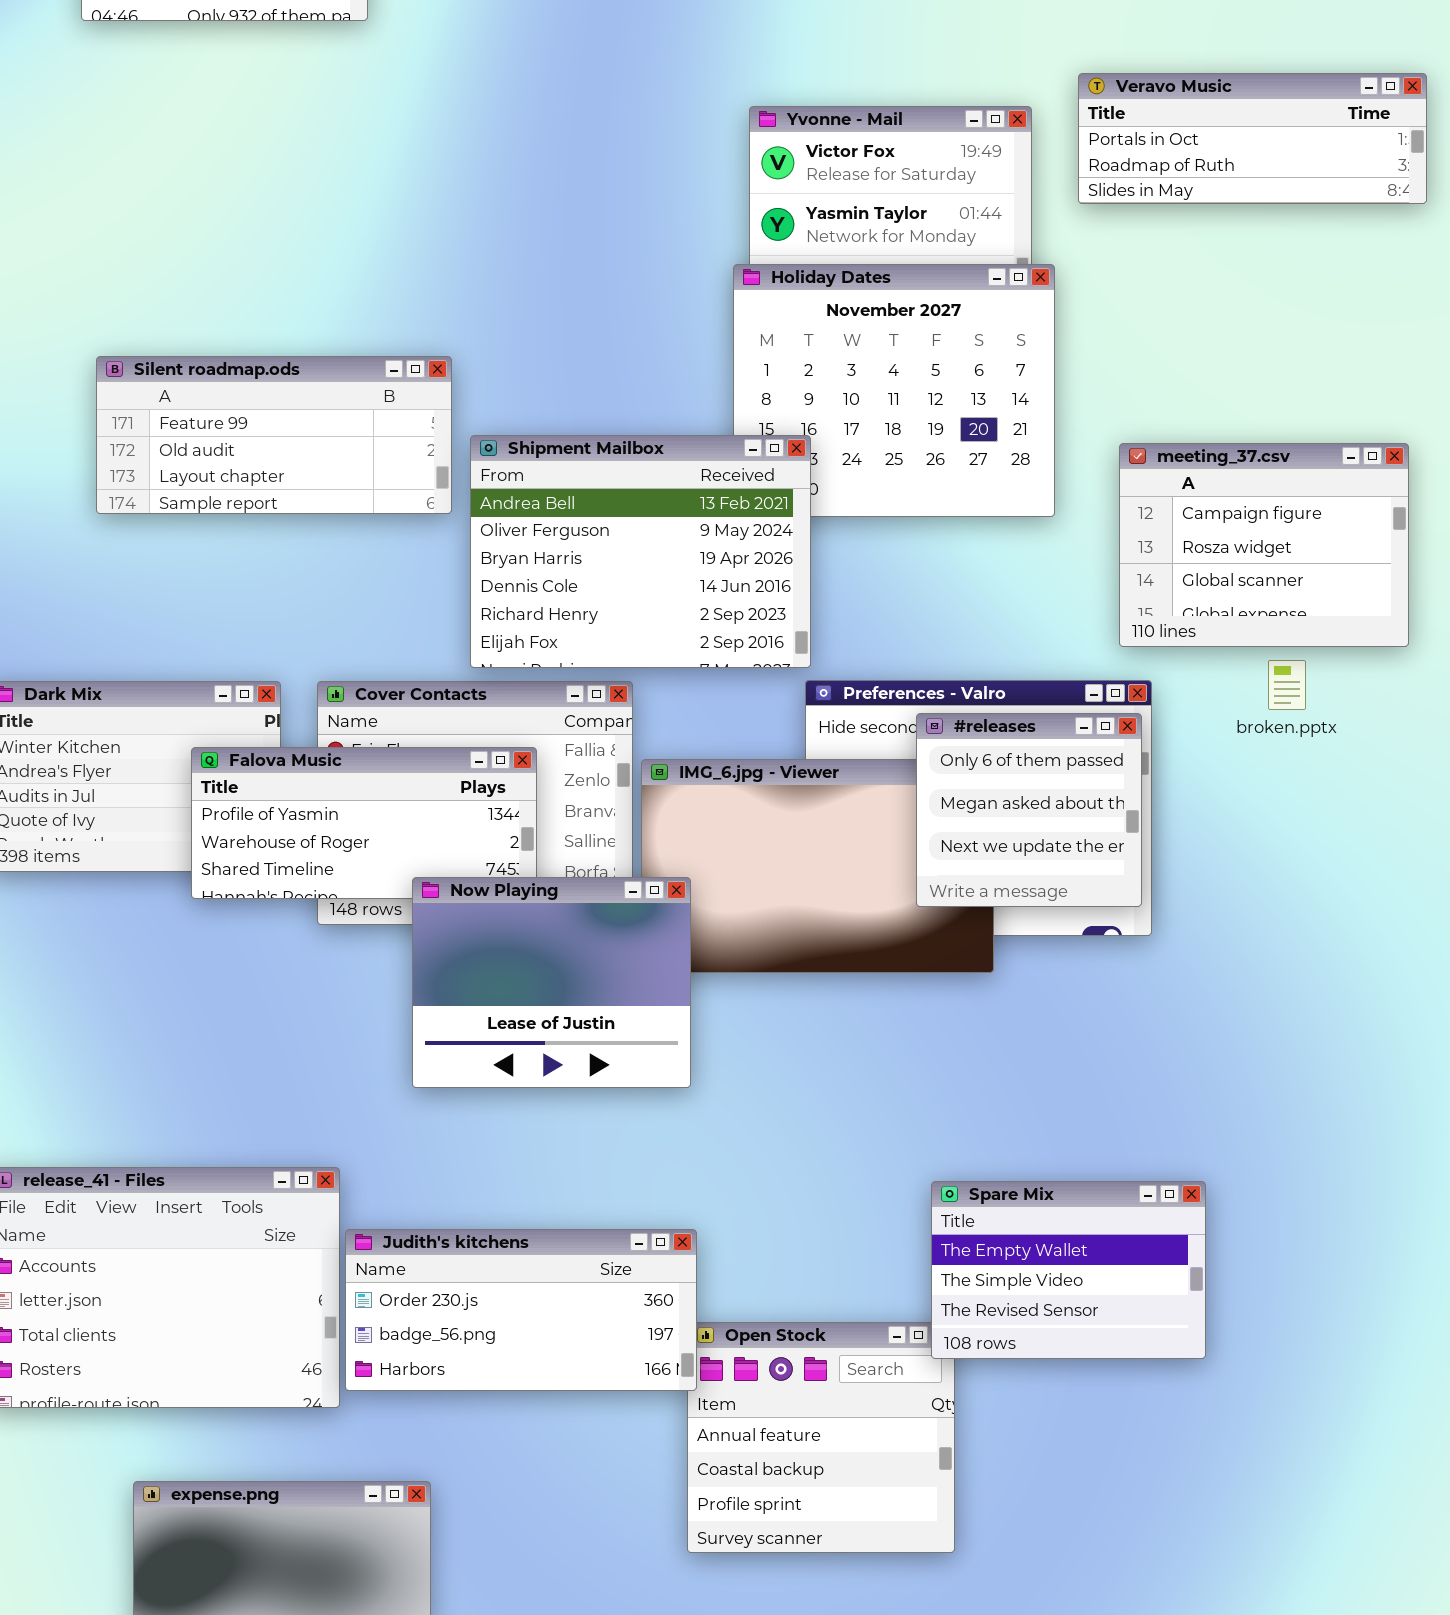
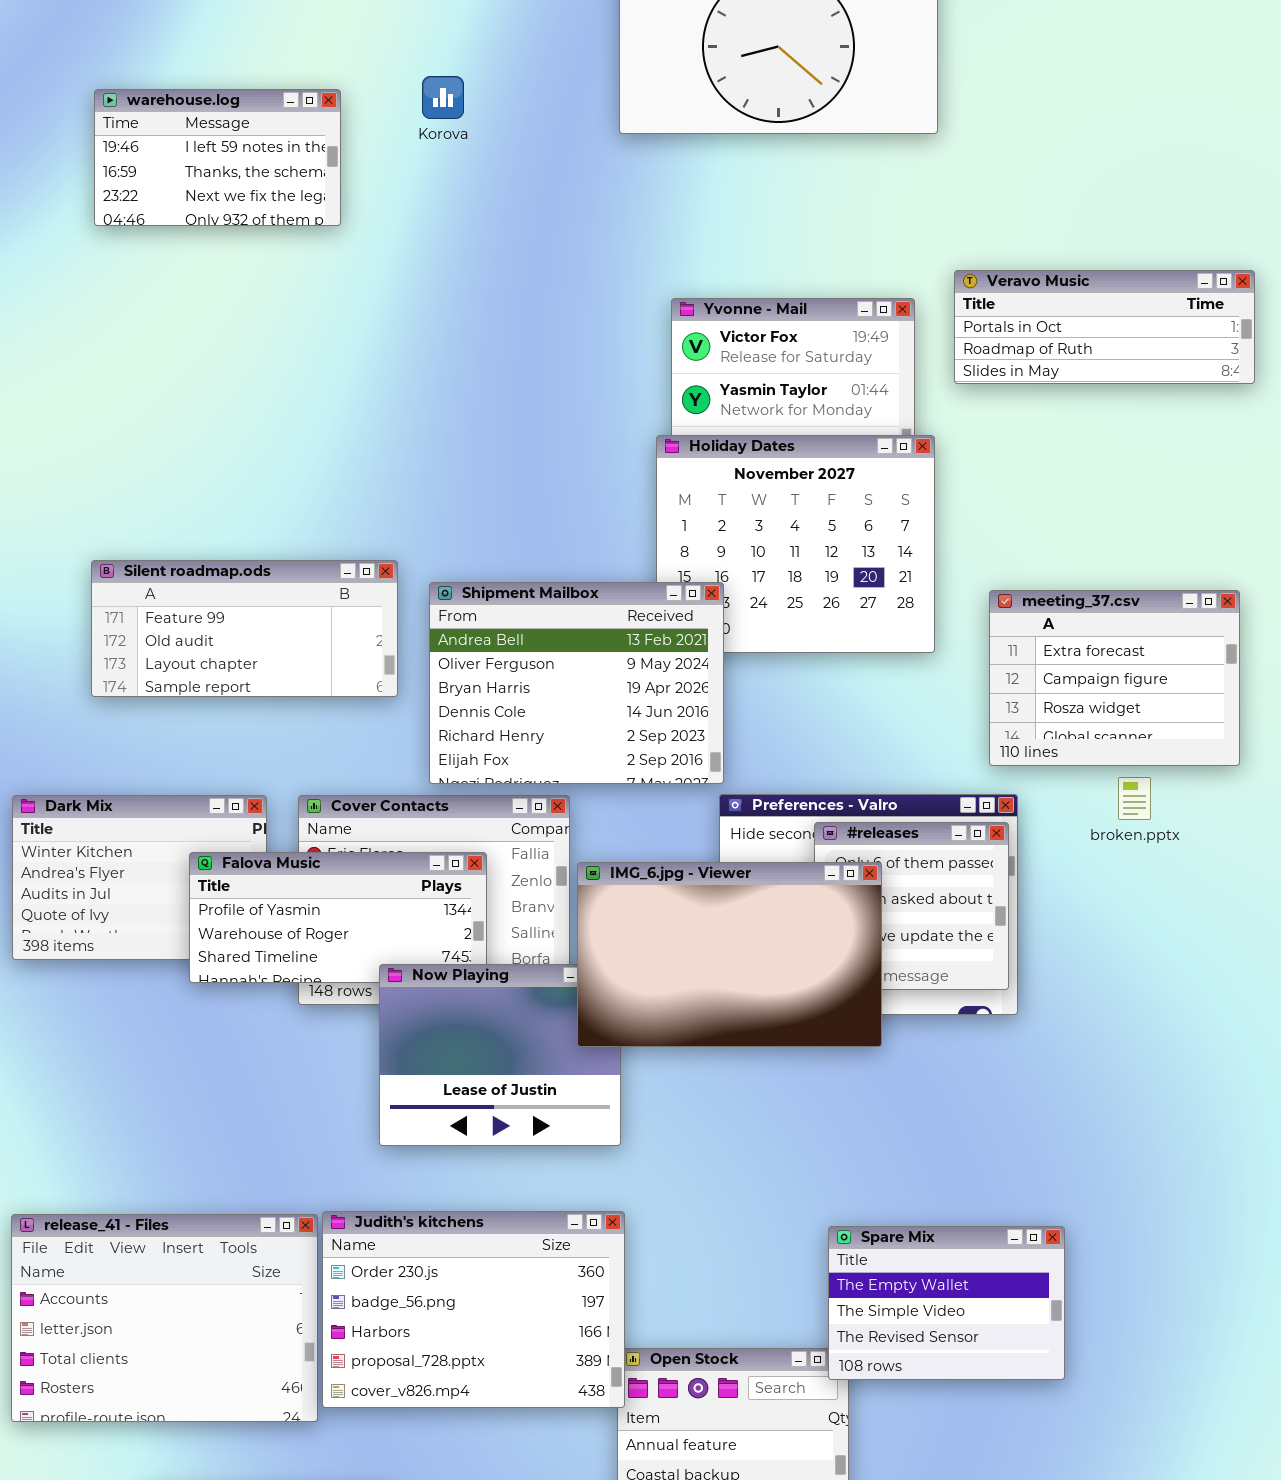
Silent roadmap.ods: [96,356,452,514] -> [91,560,398,697], moved
meeting_37.csv: [1119,443,1409,647] -> [989,590,1240,766], scrolled up 1 row
IMG_6.jpg - Viewer: [641,759,994,973] -> [577,862,882,1047], raised
Judith's kitchens: [345,1229,697,1391] -> [322,1211,625,1408], resized

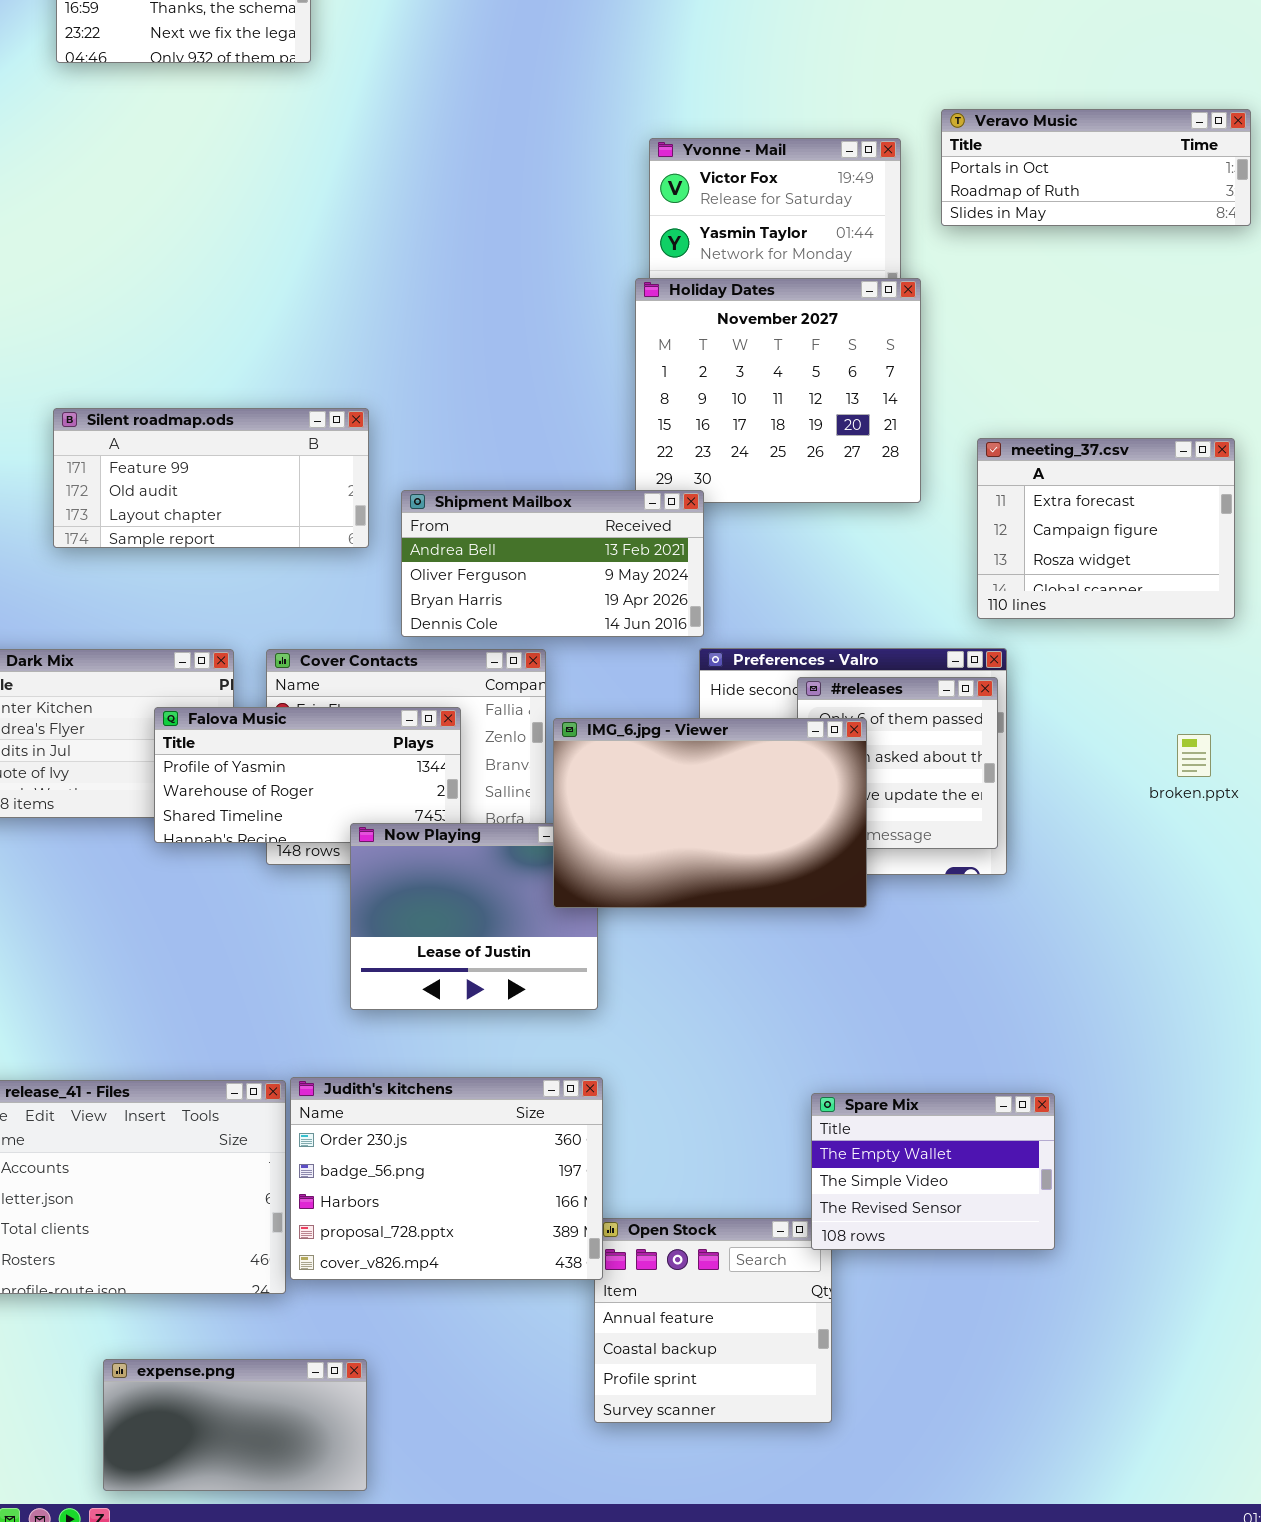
Shipment Mailbox: [429,582,724,784] -> [401,490,704,637], resized
broken.pptx: [1118,777,1151,820] -> [1177,734,1211,777], moved

